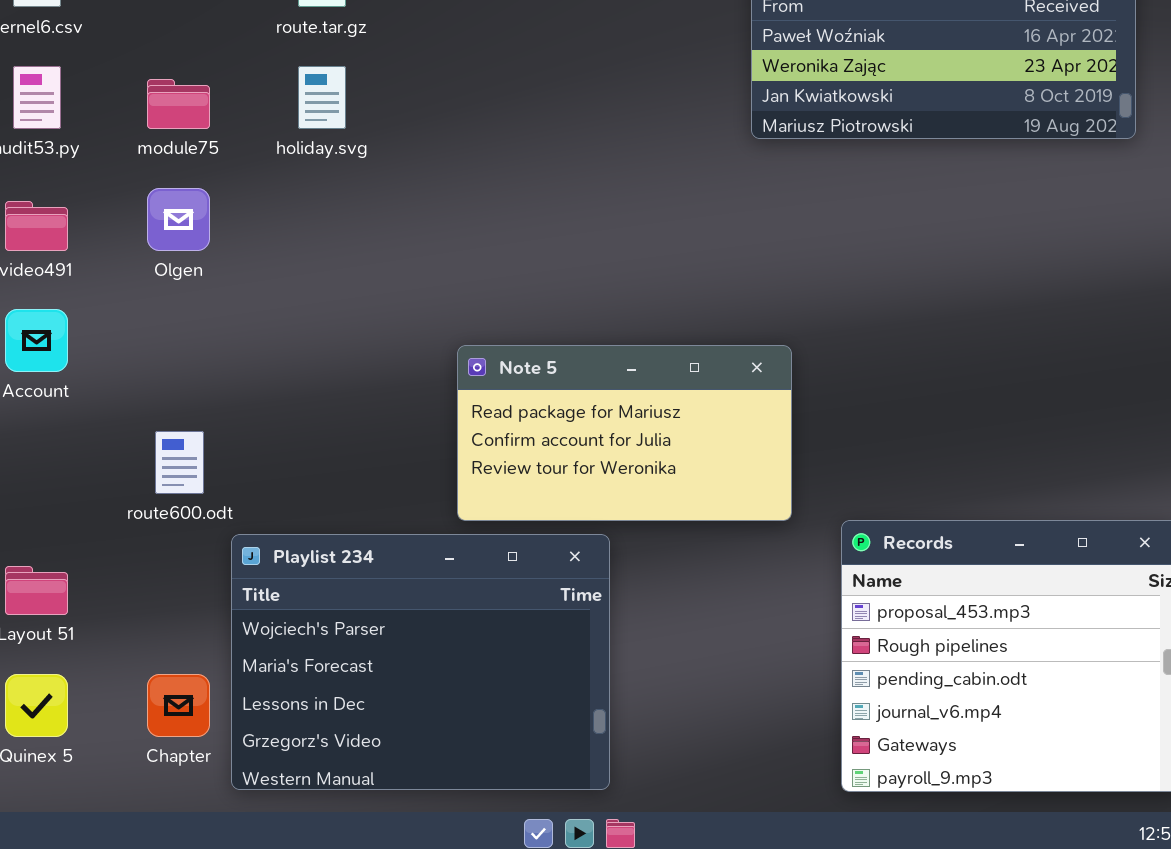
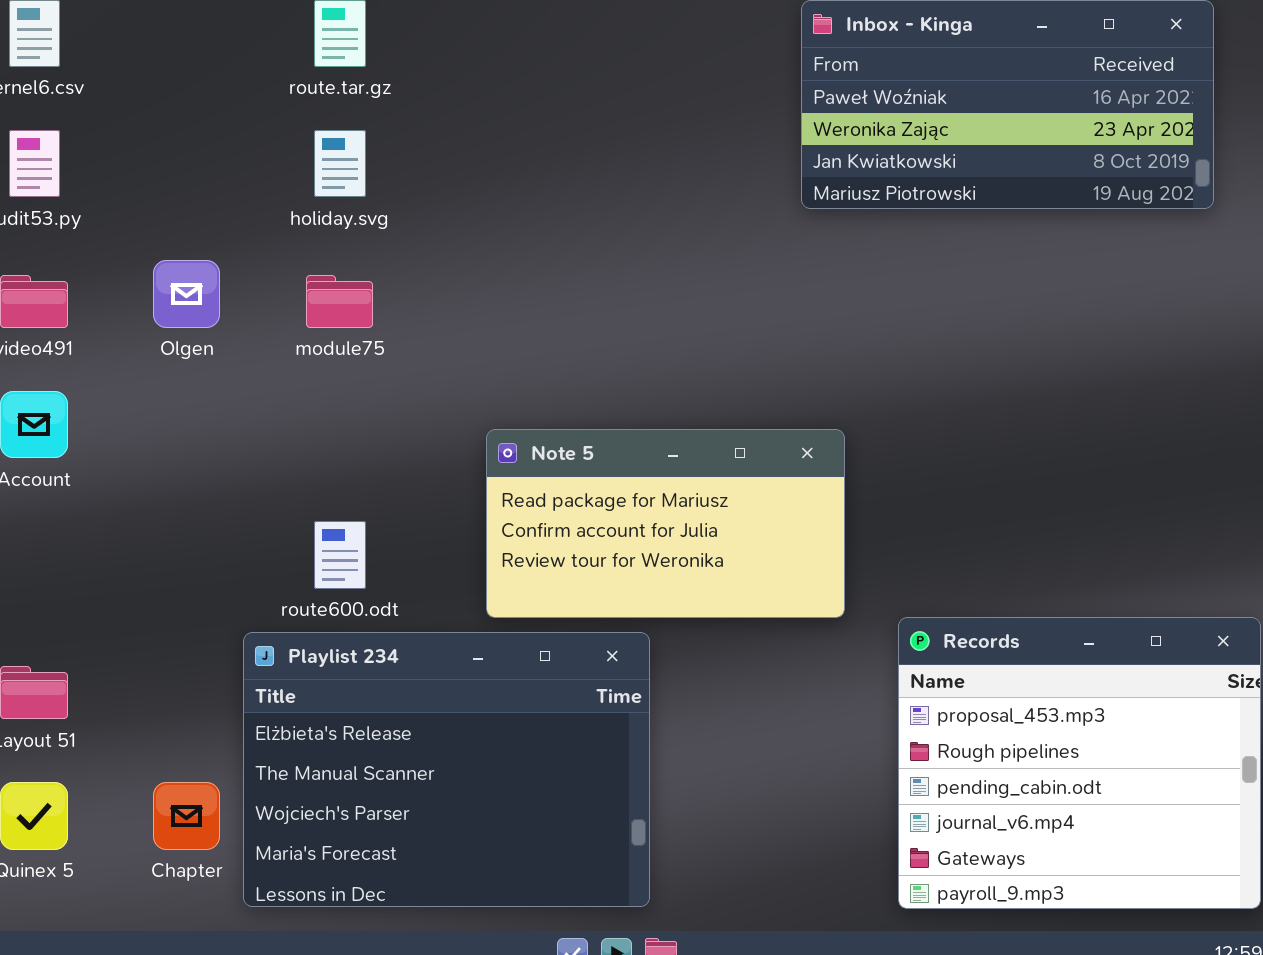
module75: [147,79,210,129] -> [306,275,373,328], moved
route600.odt: [155,431,204,494] -> [314,521,366,589], moved
Playlist 234: [231,534,610,790] -> [243,632,650,907], scrolled up 2 rows

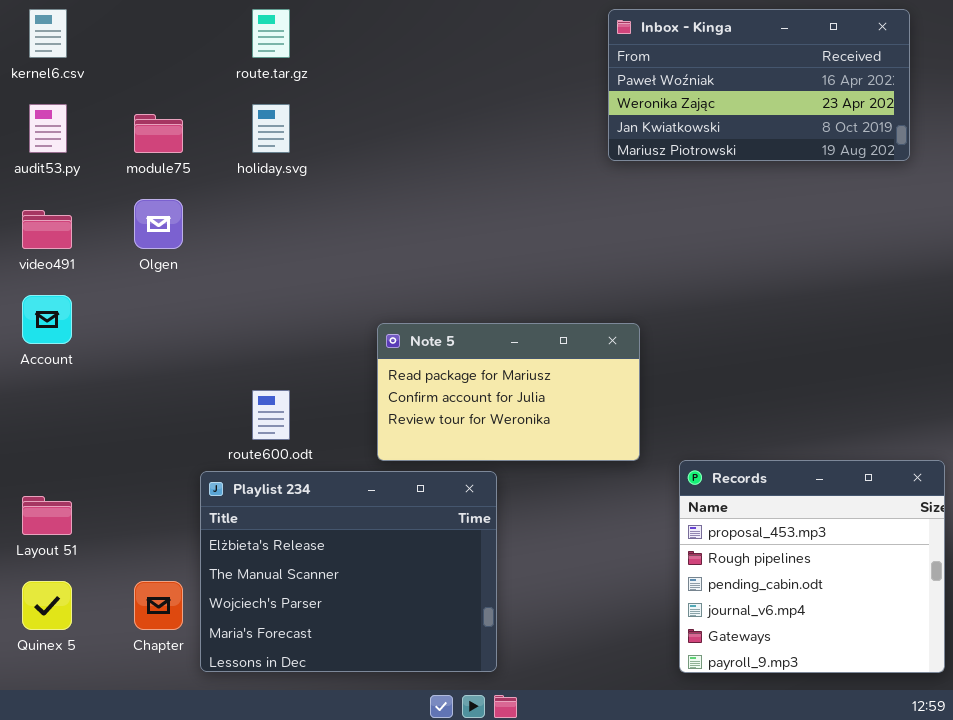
module75: [306,275,373,328] -> [134,114,183,153], moved

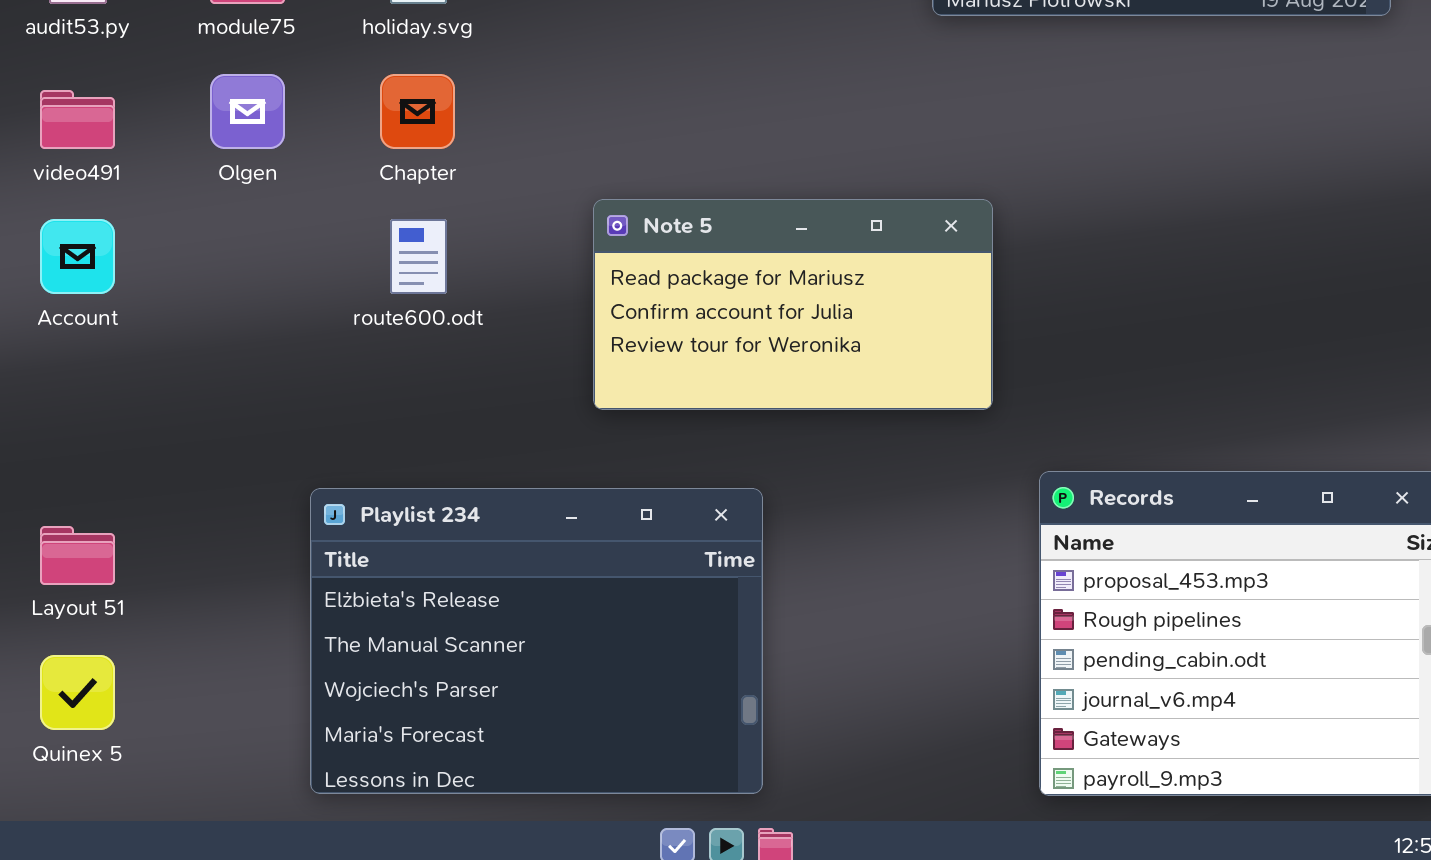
Note 5: [377,323,640,461] -> [593,199,993,410], moved
route600.odt: [252,390,290,440] -> [390,219,447,294], moved
Chapter: [134,581,183,630] -> [380,74,455,149], moved

